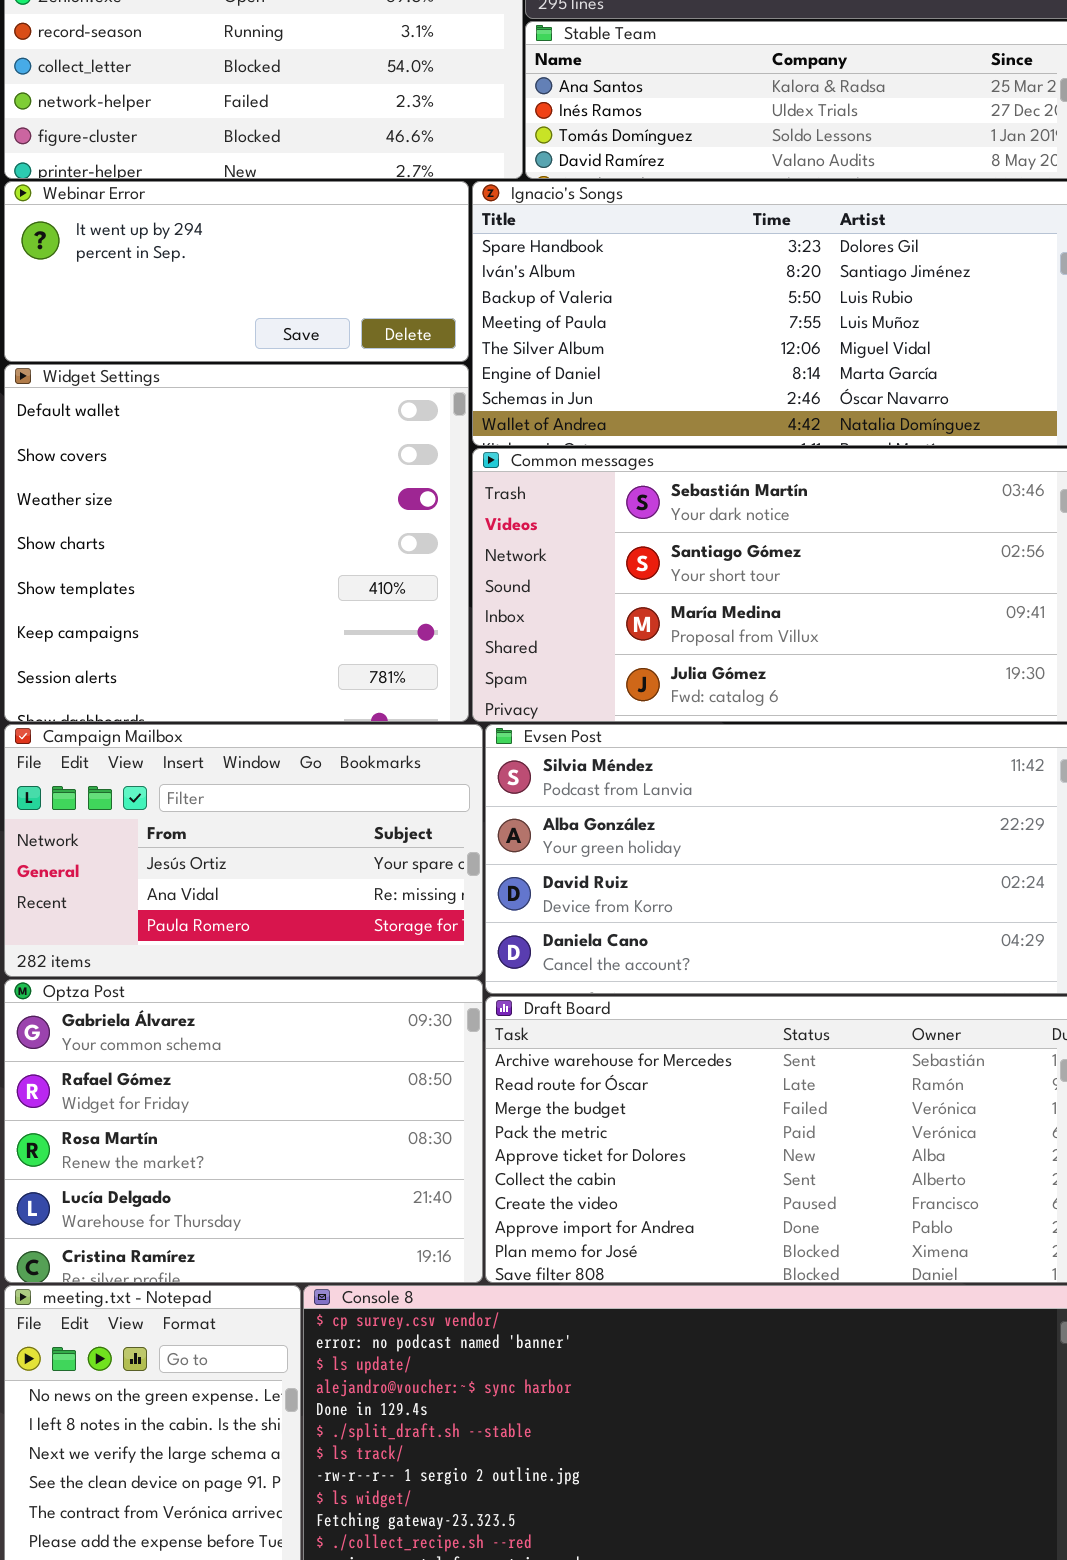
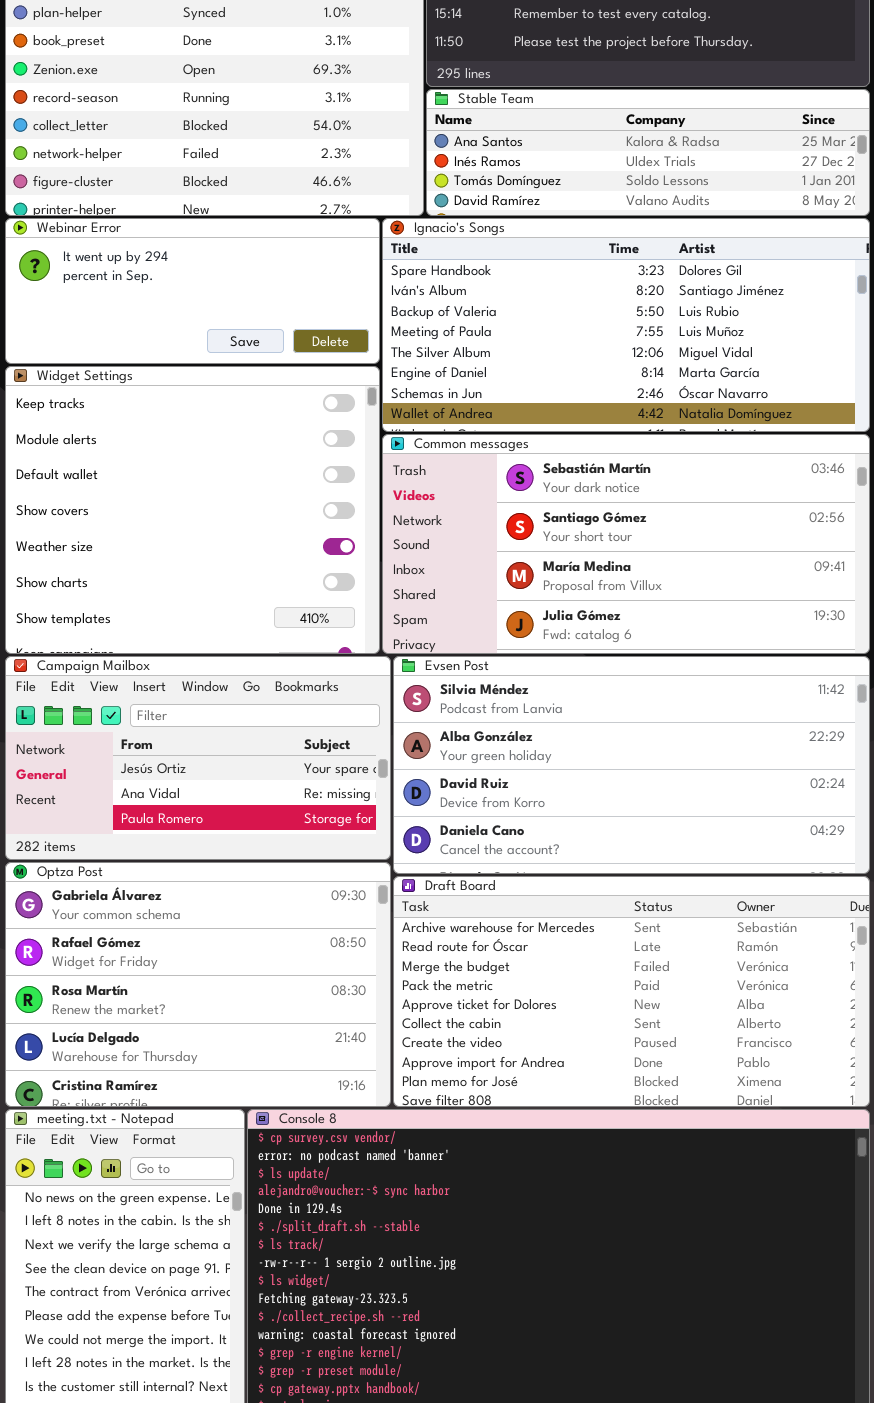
Widget Settings: [4,364,469,722] -> [5,366,380,654], scrolled up 2 rows

